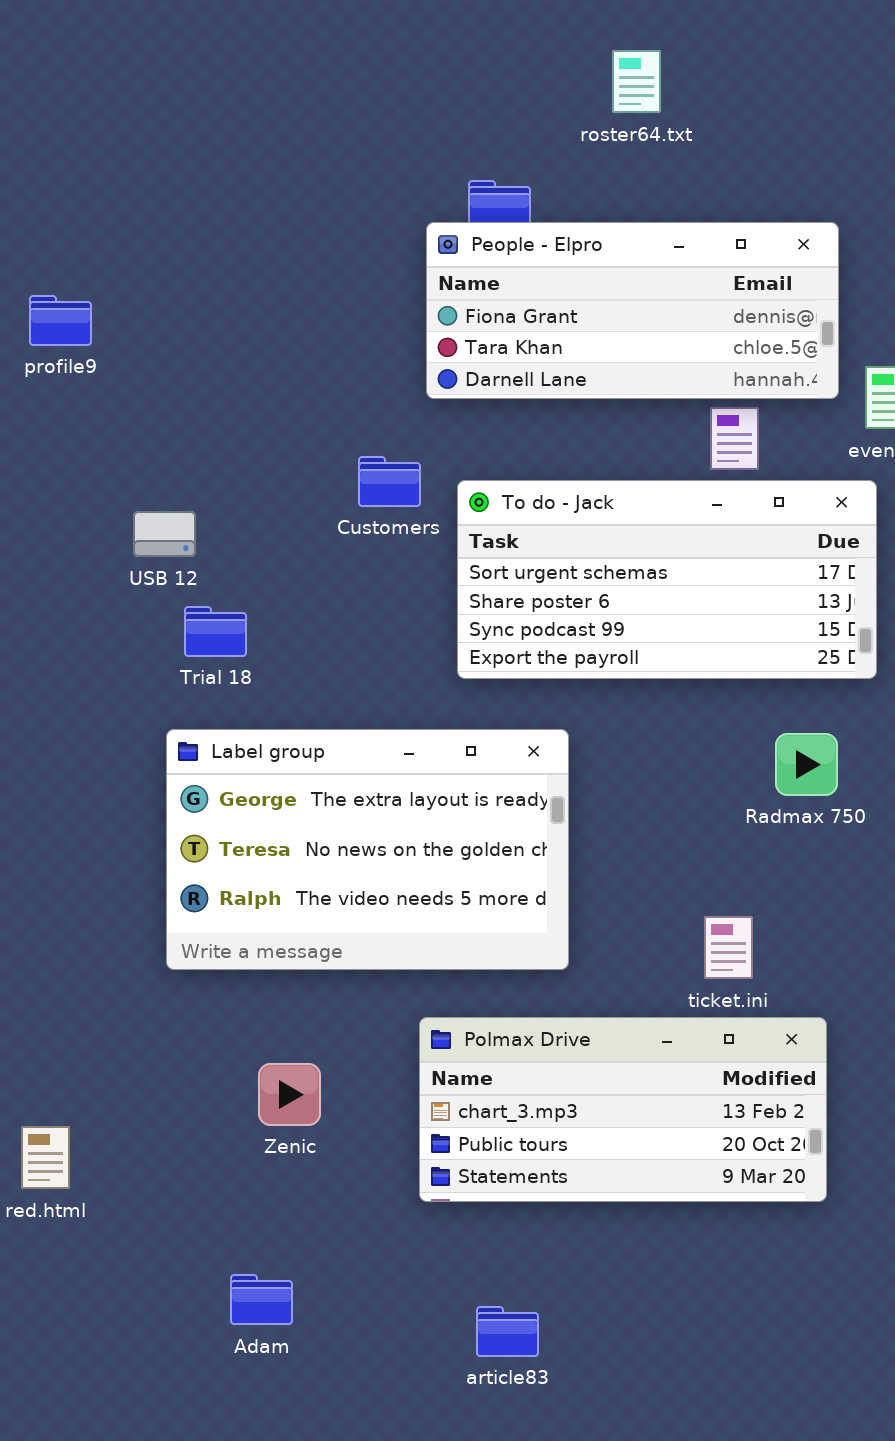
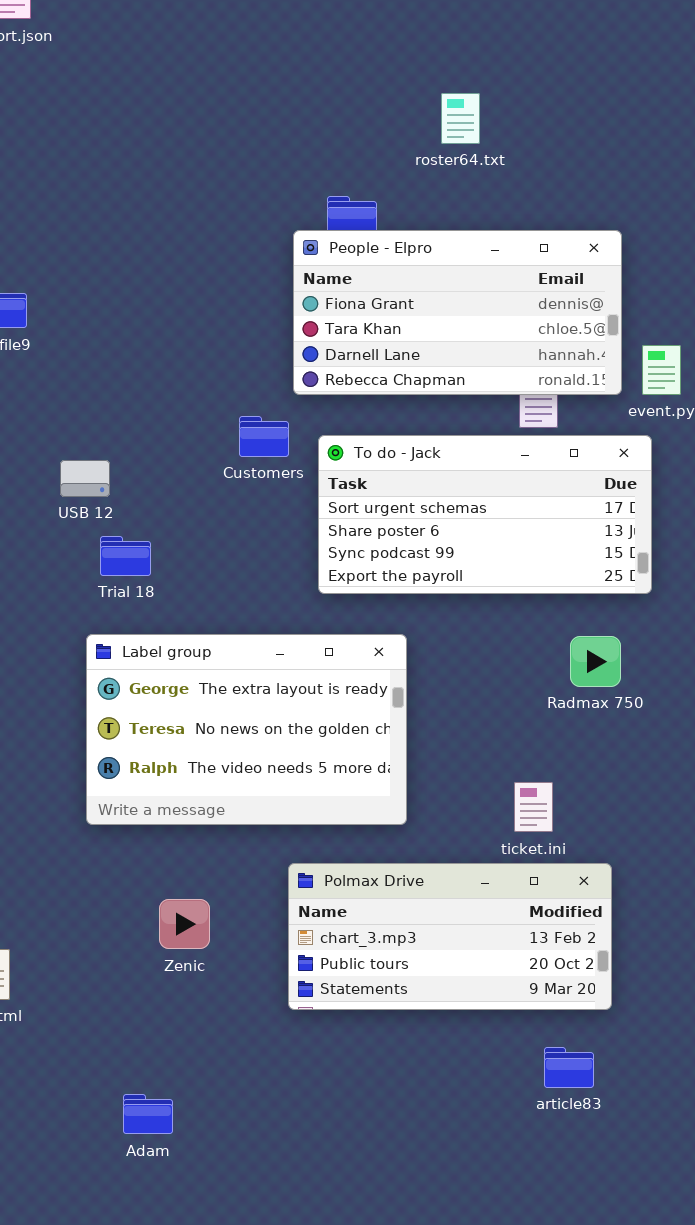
People - Elpro: [426,222,839,399] -> [293,230,622,395], resized
Adam: [230,1274,293,1325] -> [123,1094,173,1134], moved
article83: [476,1306,539,1357] -> [544,1047,594,1088], moved

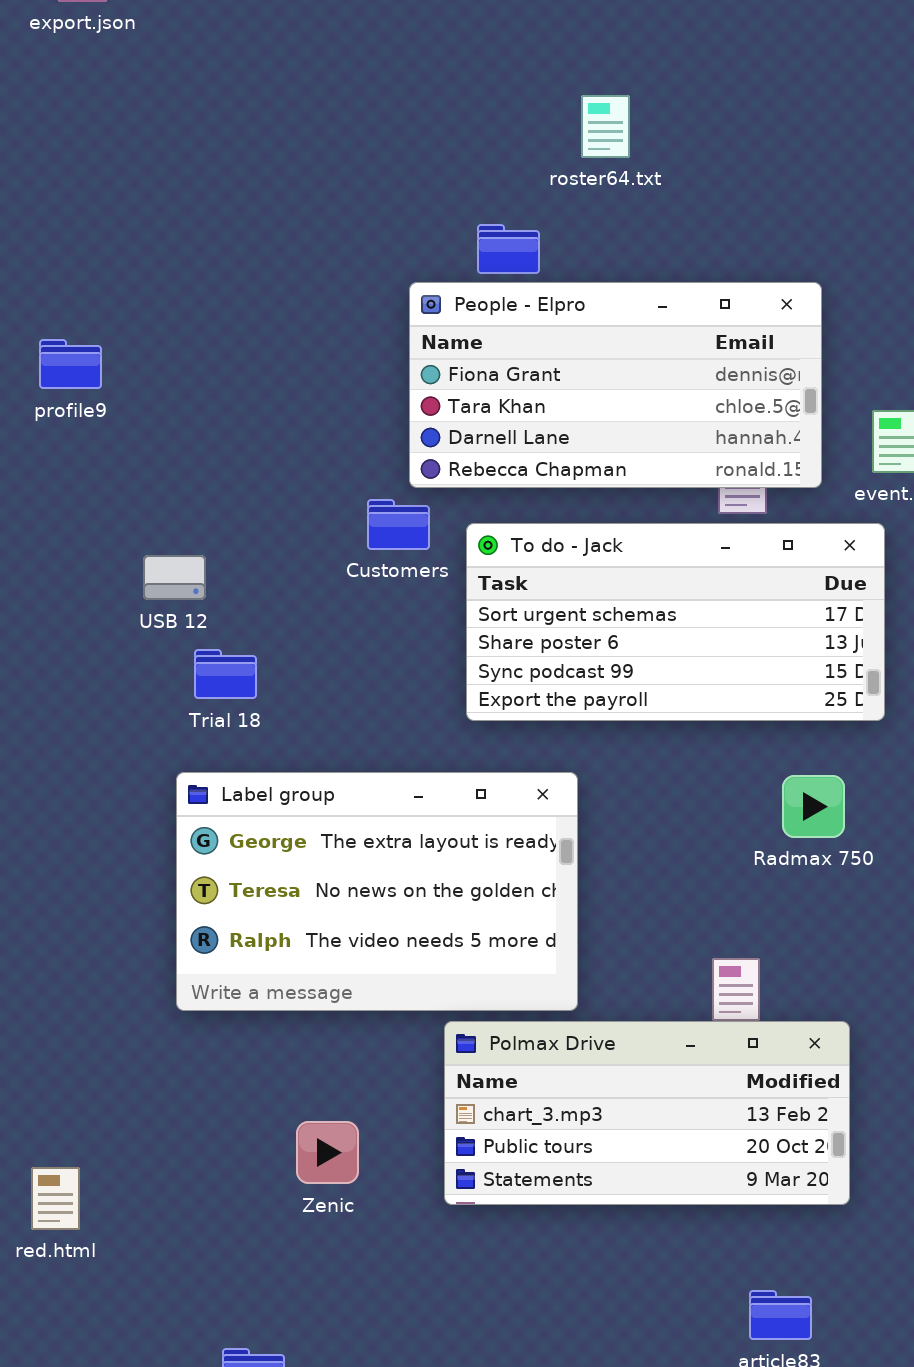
roster64.txt: [441,93,480,144] -> [581,95,630,158], moved
People - Elpro: [293,230,622,395] -> [409,282,822,488], moved
Polmax Drive: [288,863,612,1010] -> [444,1021,850,1205], moved
Zenic: [159,899,210,949] -> [296,1121,359,1184], moved

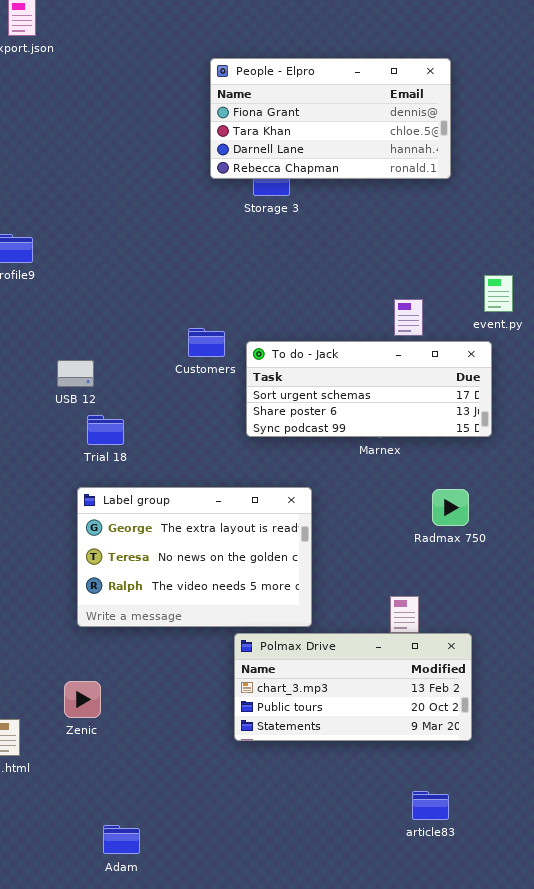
People - Elpro: [409,282,822,488] -> [210,58,451,179], moved
To do - Jack: [466,523,885,721] -> [246,341,492,437], resized
Zenic: [296,1121,359,1184] -> [64,681,101,718], moved

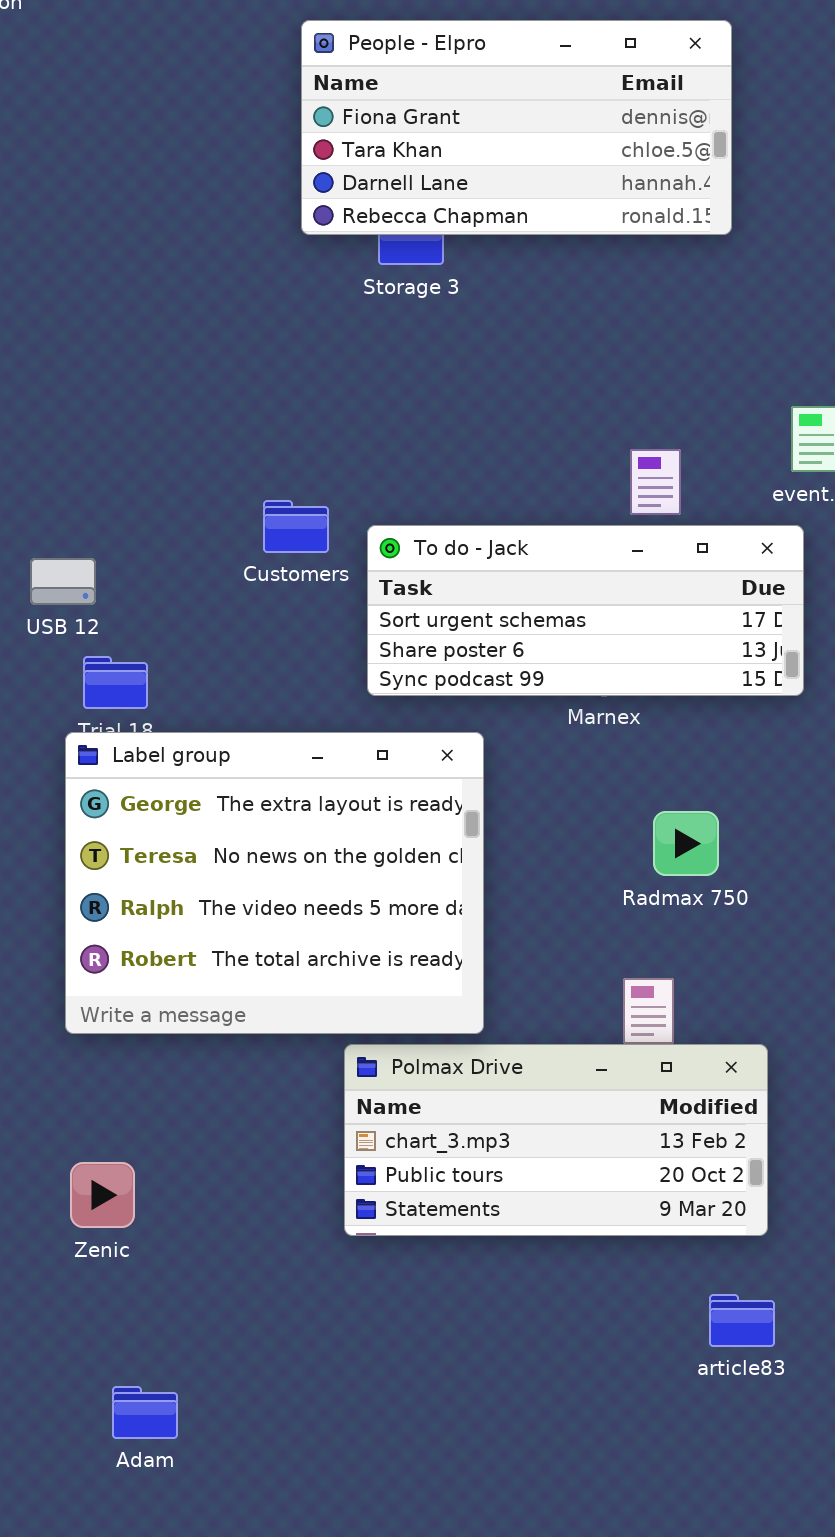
Label group: [77,487,312,627] -> [65,732,484,1034], resized
Radmax 750: [432,489,469,526] -> [653,811,719,876], moved
Zenic: [64,681,101,718] -> [70,1162,135,1228], moved
article83: [412,791,449,820] -> [709,1294,775,1347], moved

